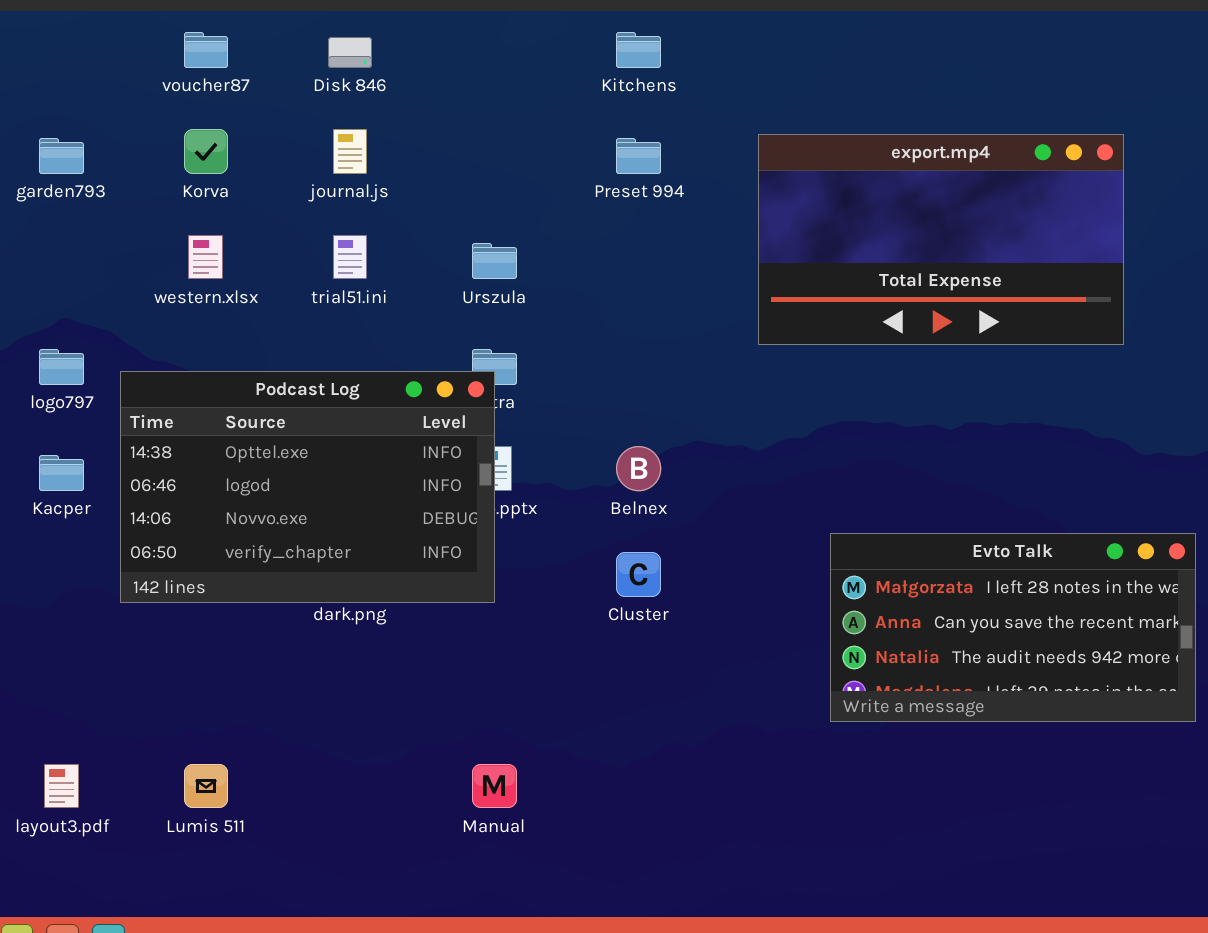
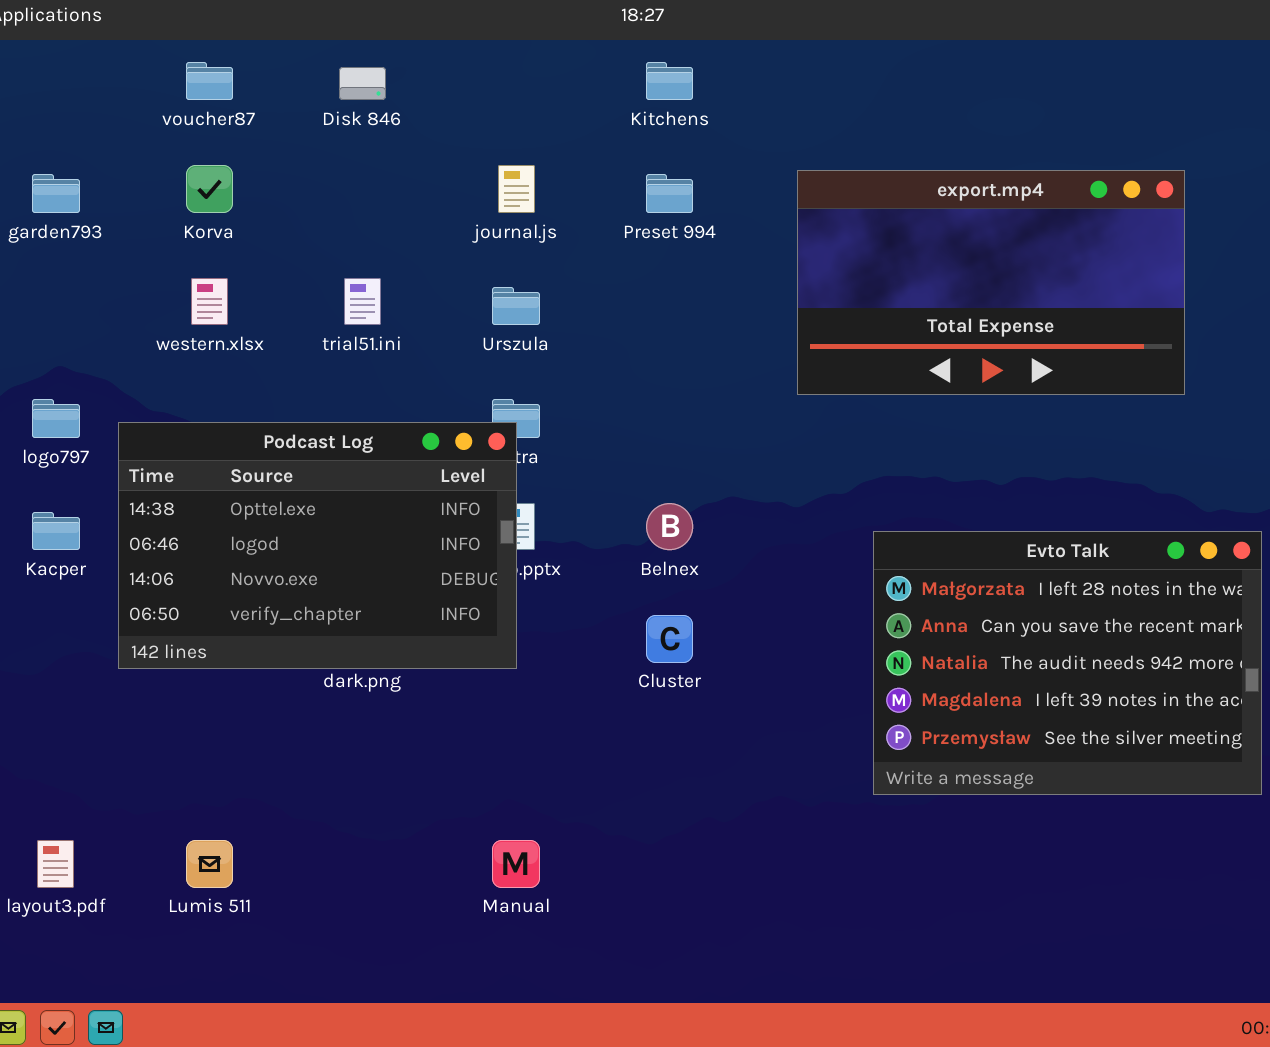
journal.js: [333,129,367,174] -> [498,165,535,213], moved
Evto Talk: [830,533,1196,722] -> [873,531,1262,795], resized

